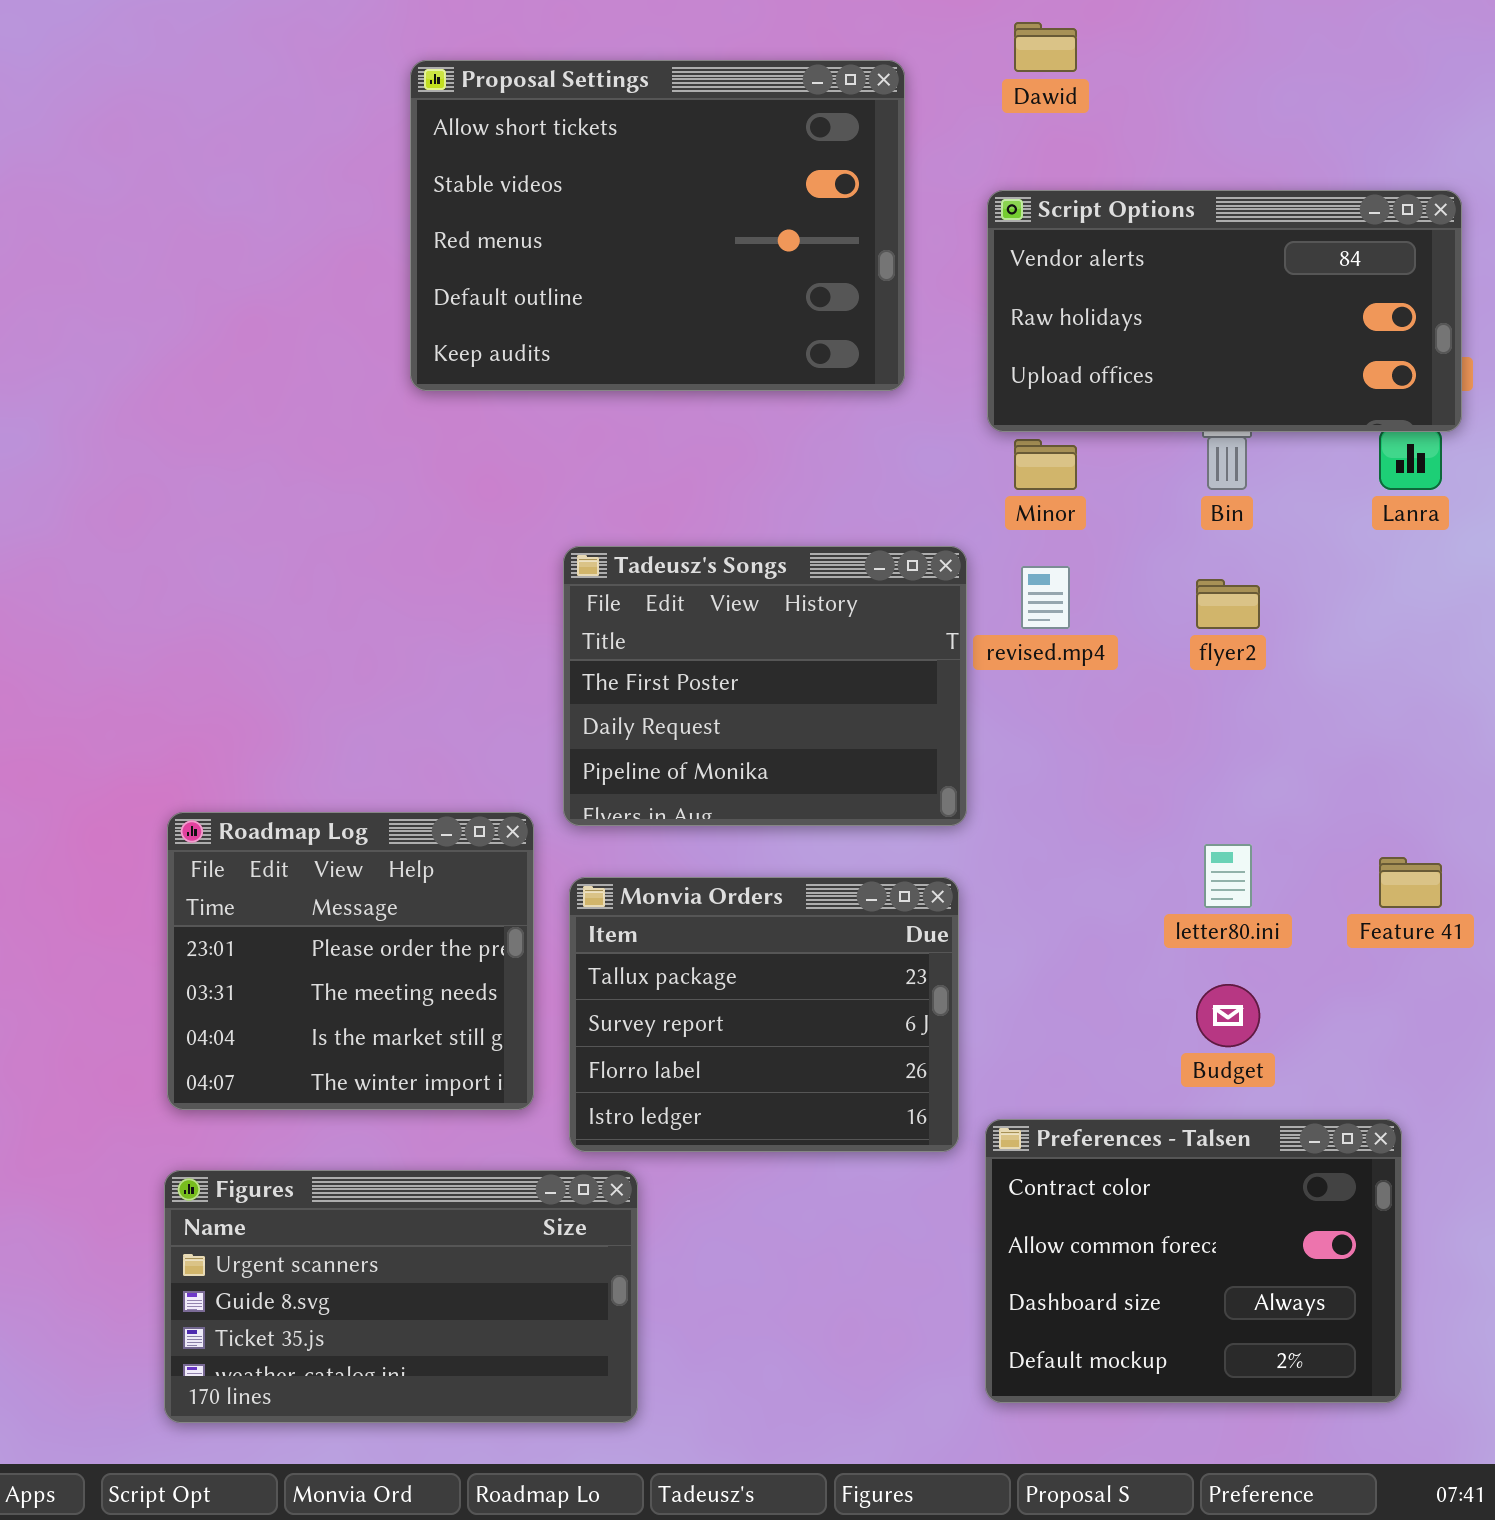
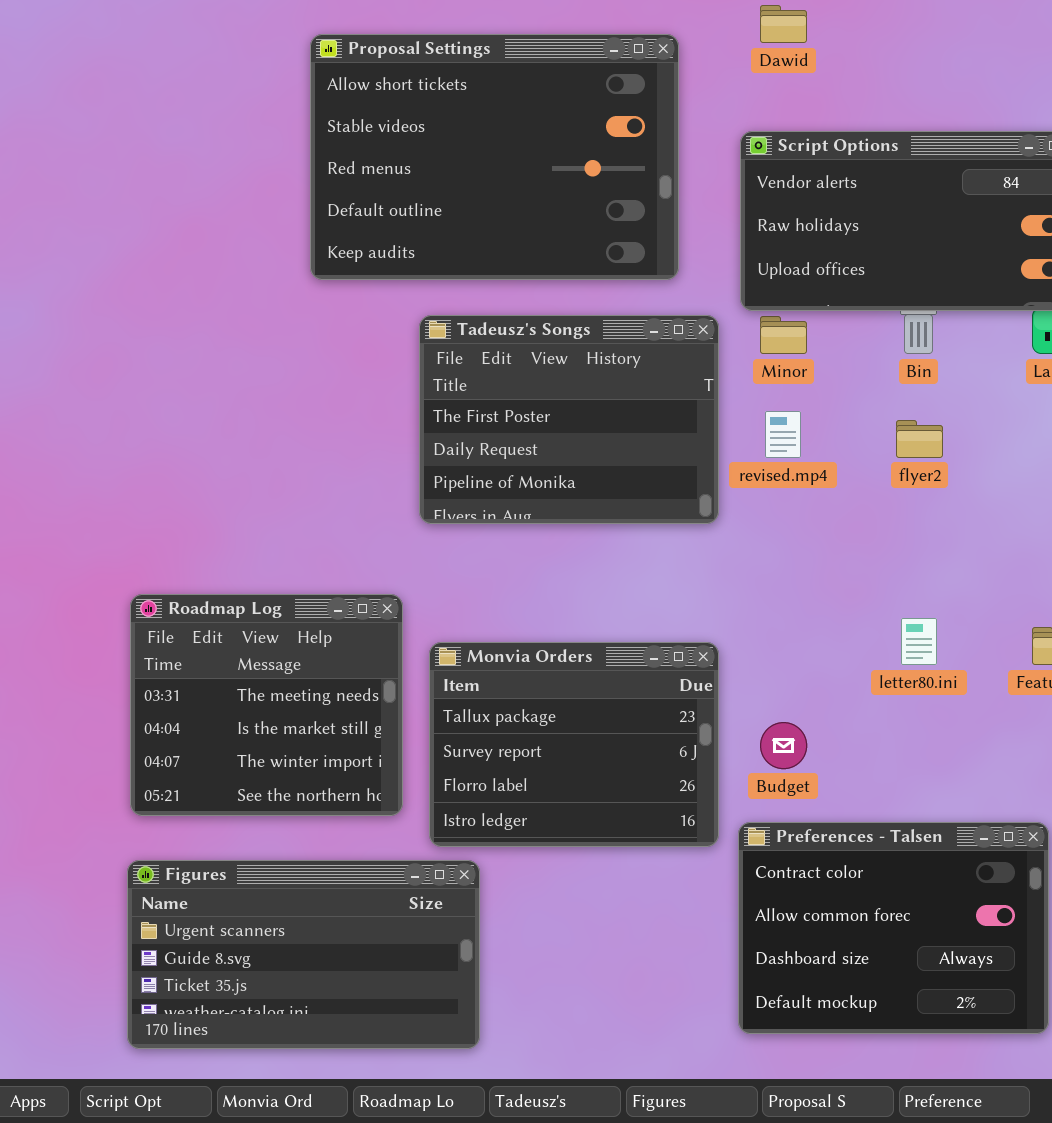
Tadeusz's Songs: [563,546,967,826] -> [419,315,719,524], moved
Roadmap Log: [167,812,534,1110] -> [130,594,403,816], scrolled down 1 row
Budget: [1196,984,1260,1047] -> [760,722,807,769], moved

